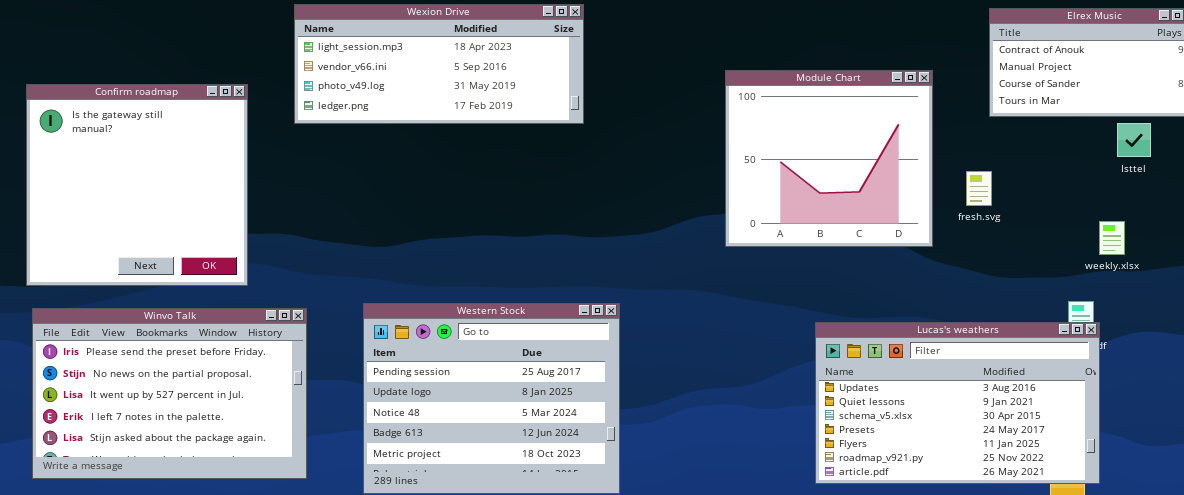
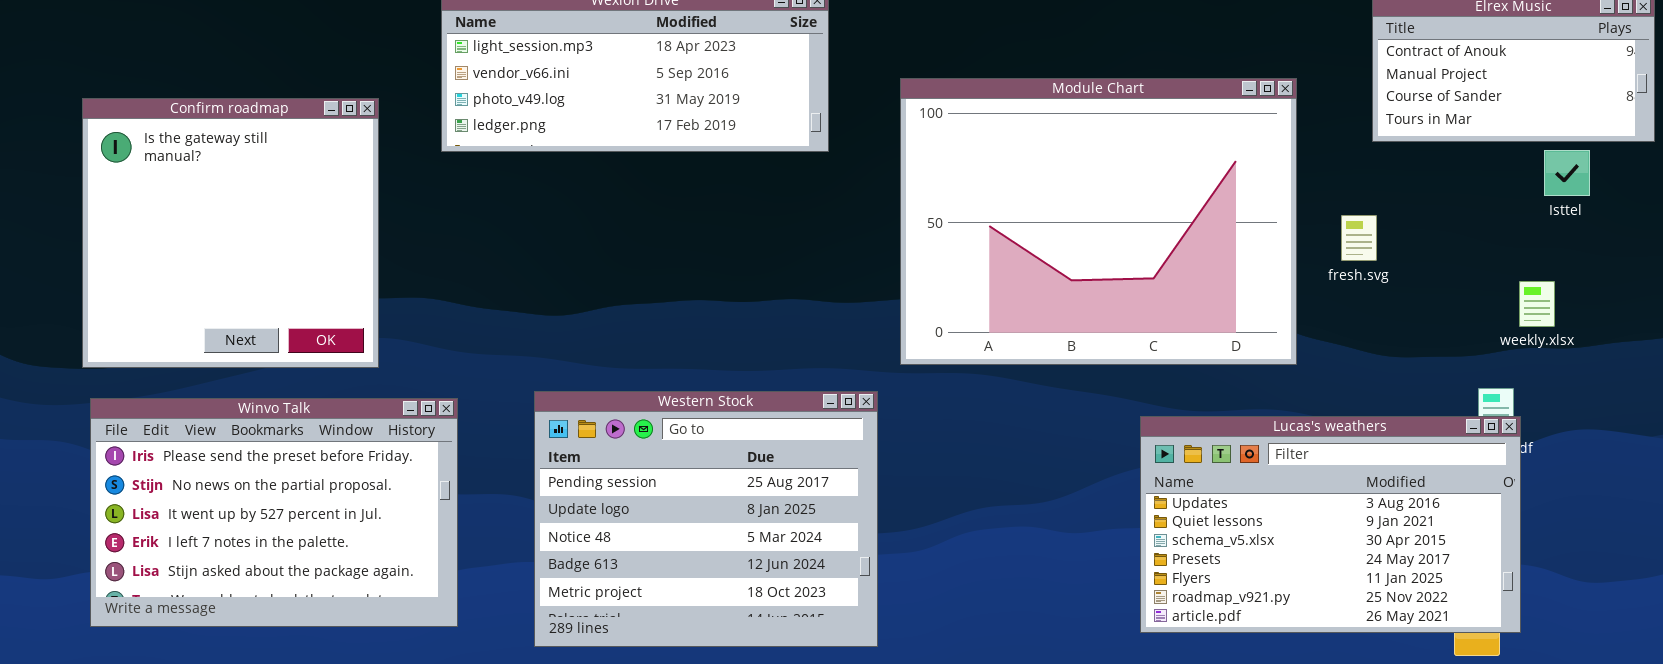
Module Chart: [725,70,933,247] -> [900,78,1297,365], resized

